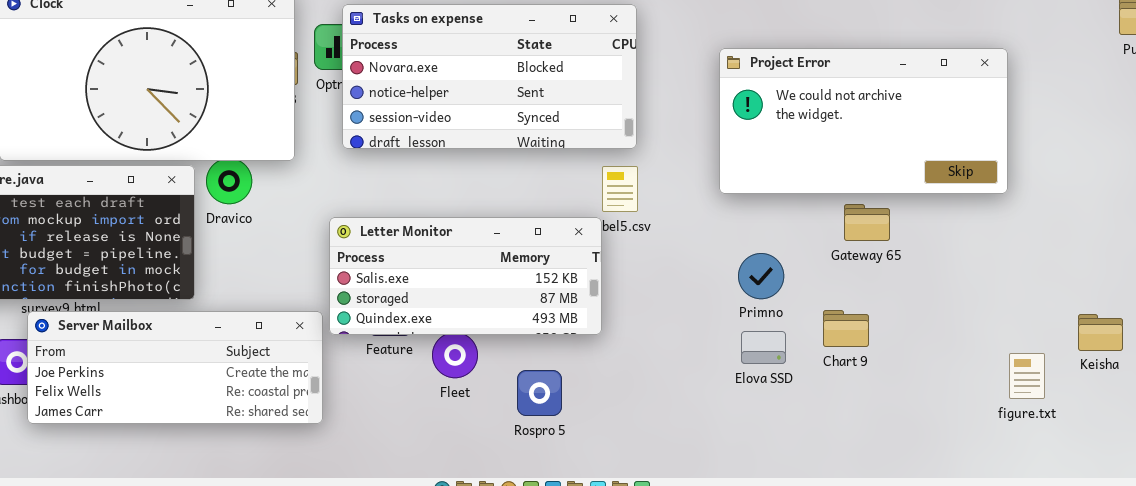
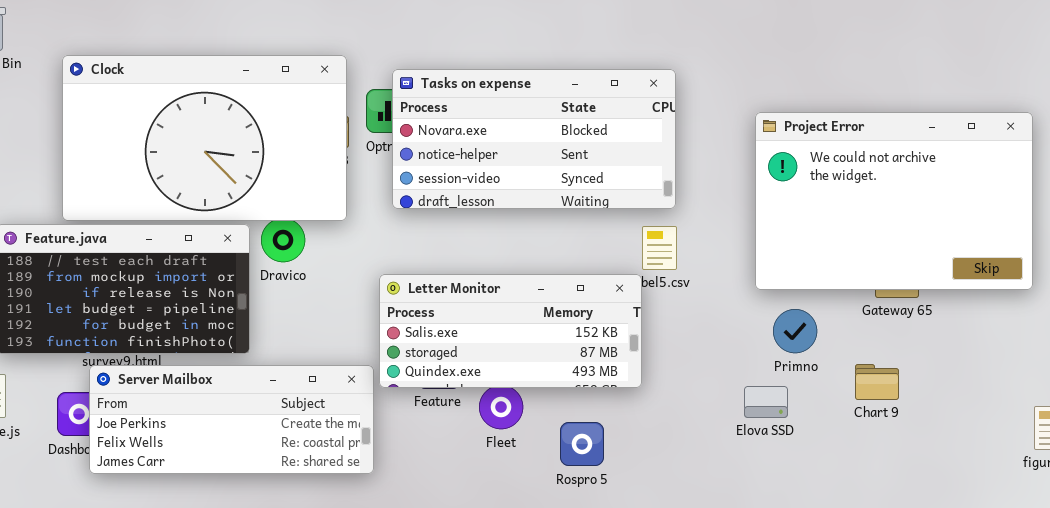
Project Error: [719,48,1008,194] -> [755,112,1033,290], resized
Elova SSD: [741,331,786,364] -> [744,386,788,418], moved

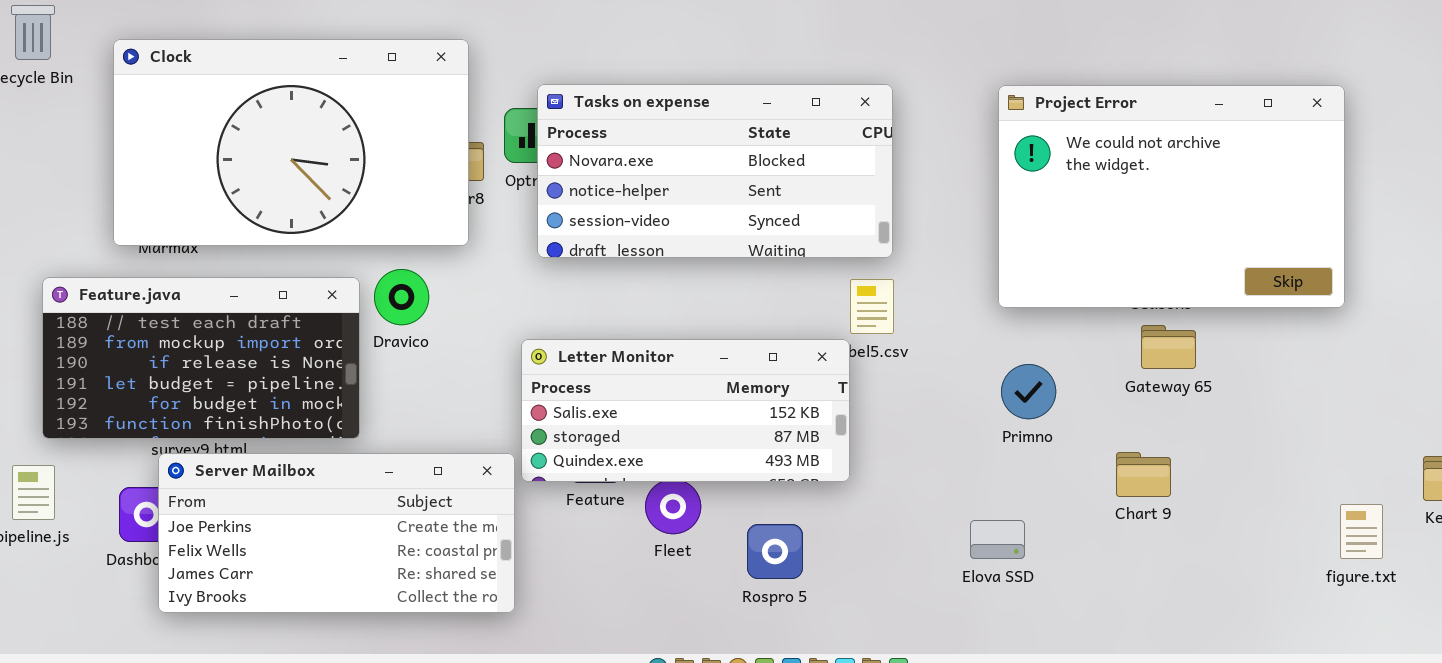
Clock: [62,55,347,221] -> [113,39,469,246], moved
Project Error: [755,112,1033,290] -> [998,85,1345,308], moved
Primno: [773,309,817,353] -> [1001,364,1056,419], moved
Server Mailbox: [89,365,374,474] -> [158,453,515,613], resized
Elova SSD: [744,386,788,418] -> [970,520,1025,559], moved

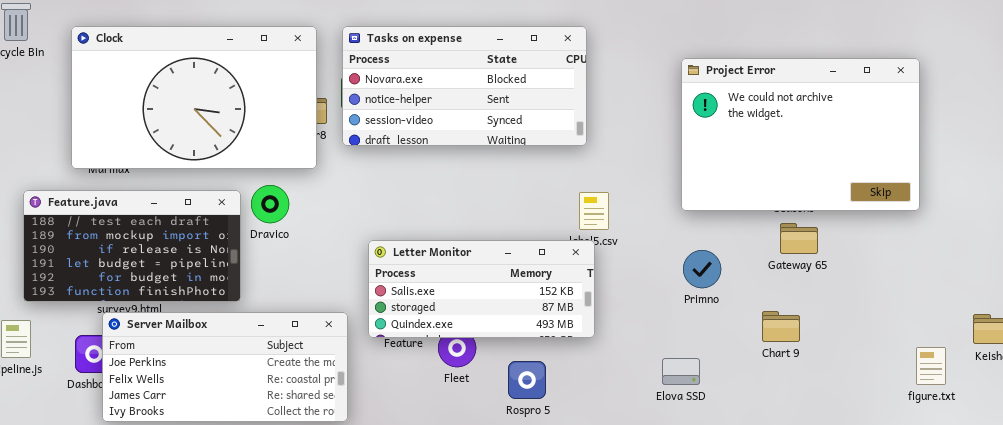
Tasks on expense: [537,84,893,258] -> [342,26,587,146], moved
Letter Monitor: [521,339,850,482] -> [368,240,595,338], moved

